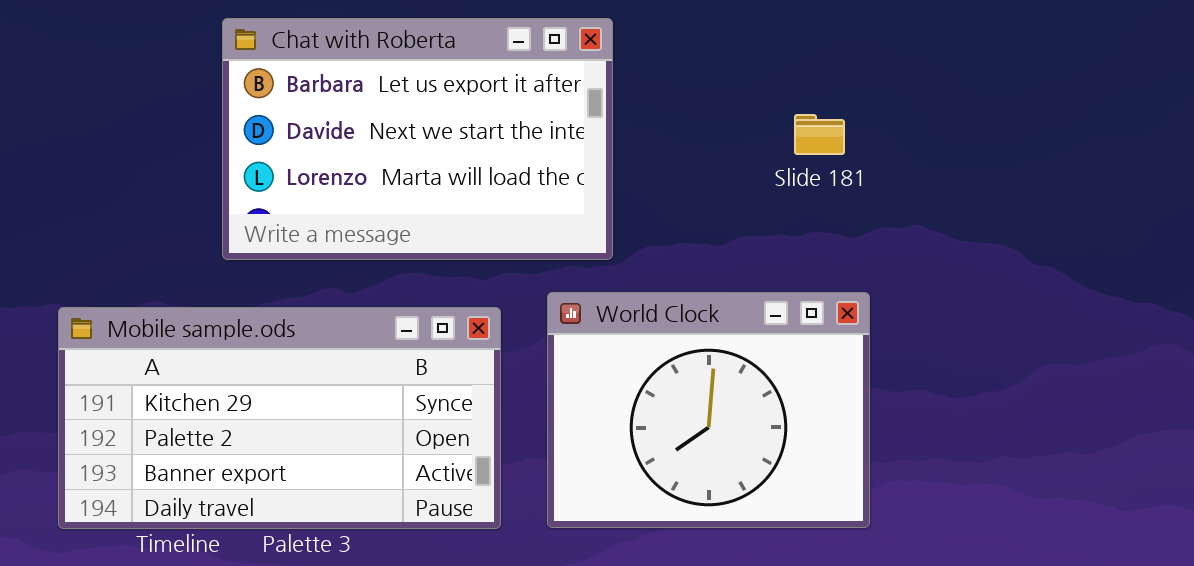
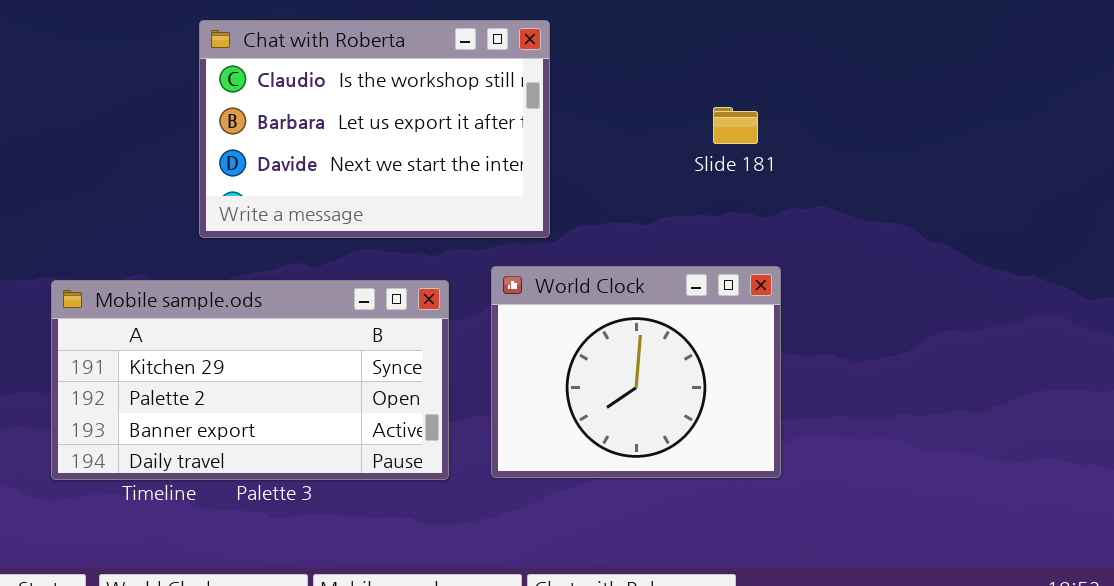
Chat with Roberta: [222,18,613,260] -> [199,20,550,238], scrolled up 1 row

